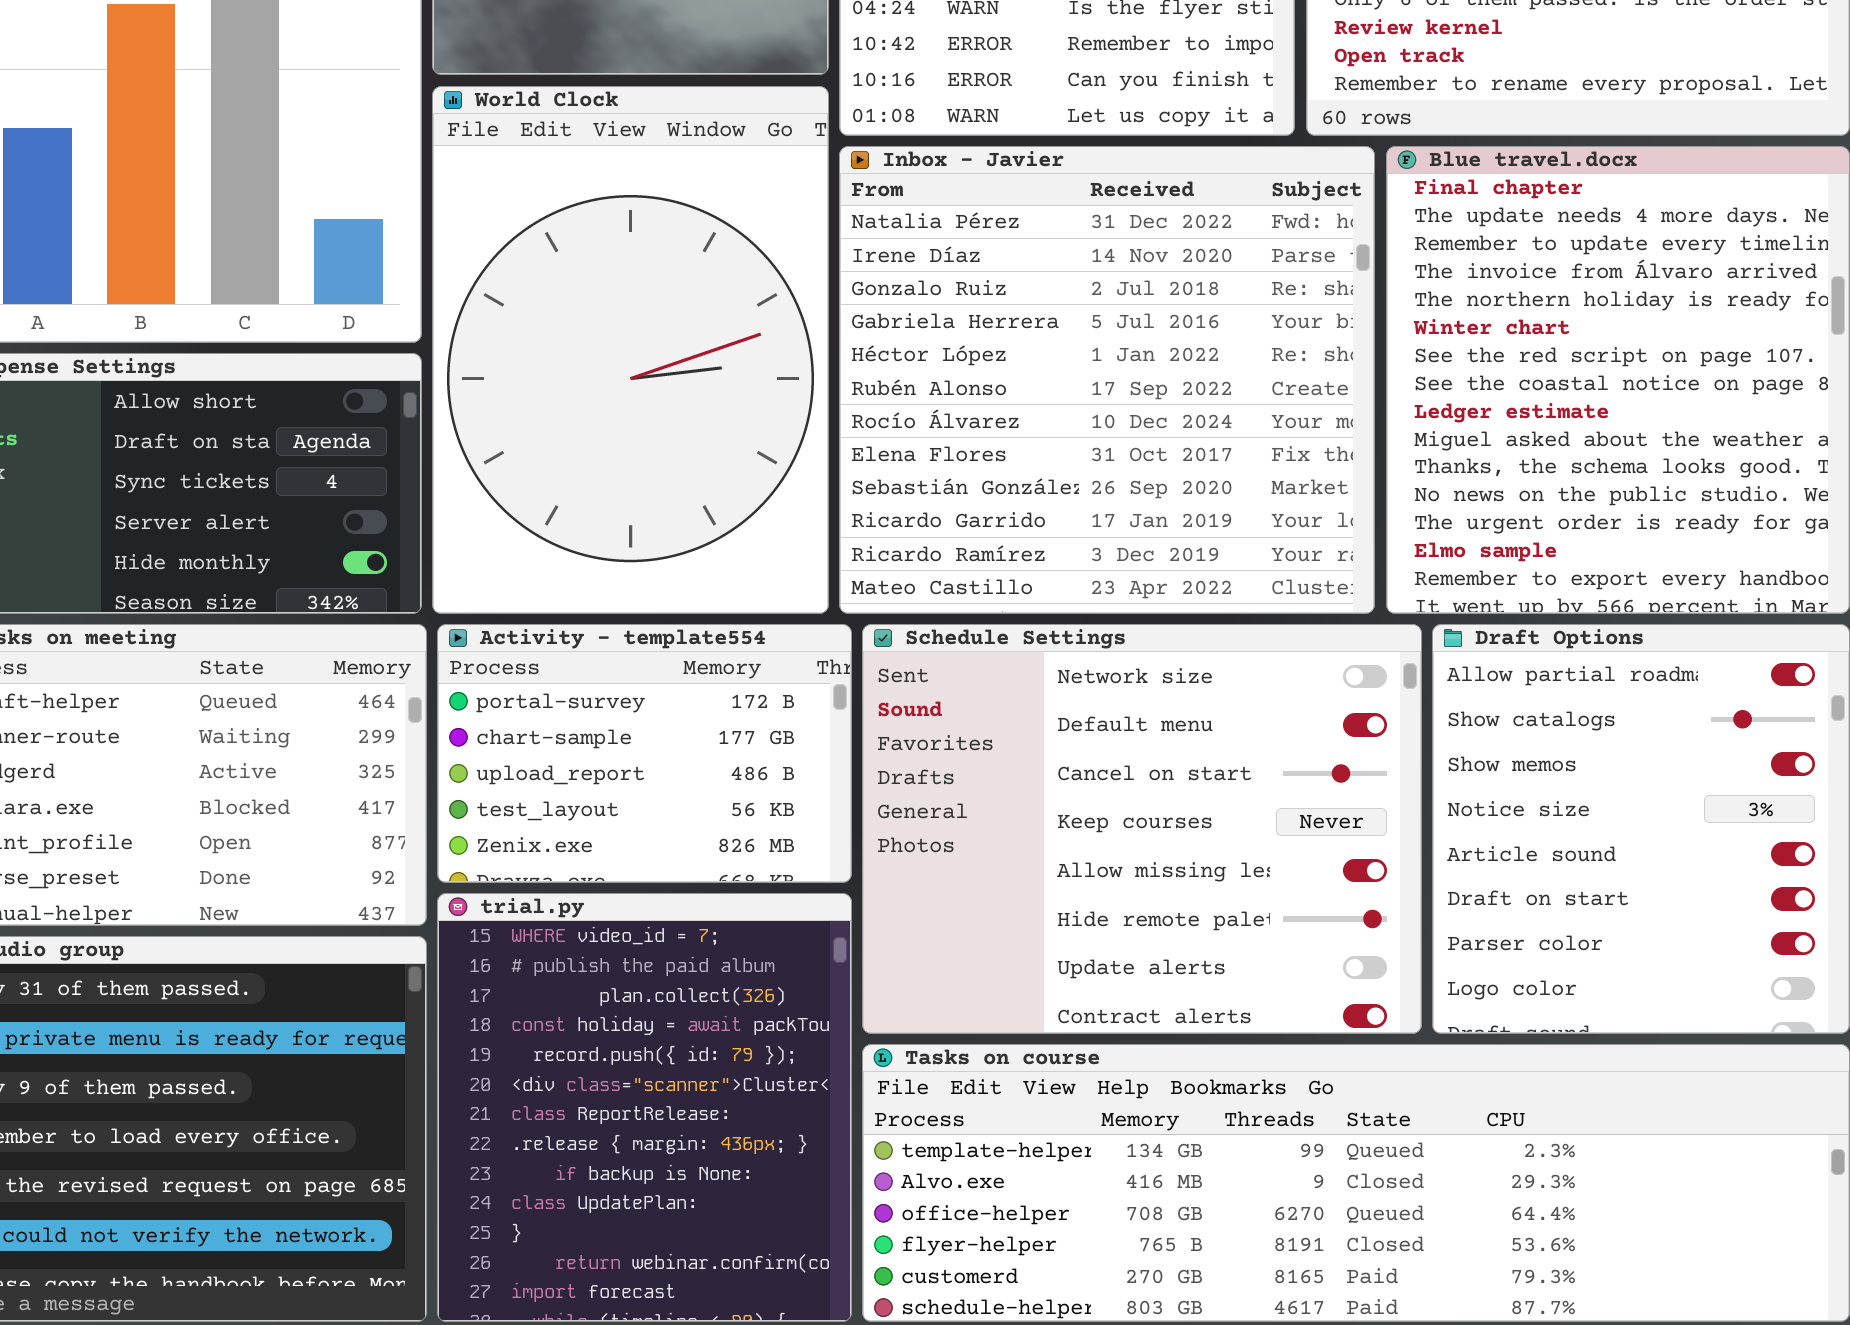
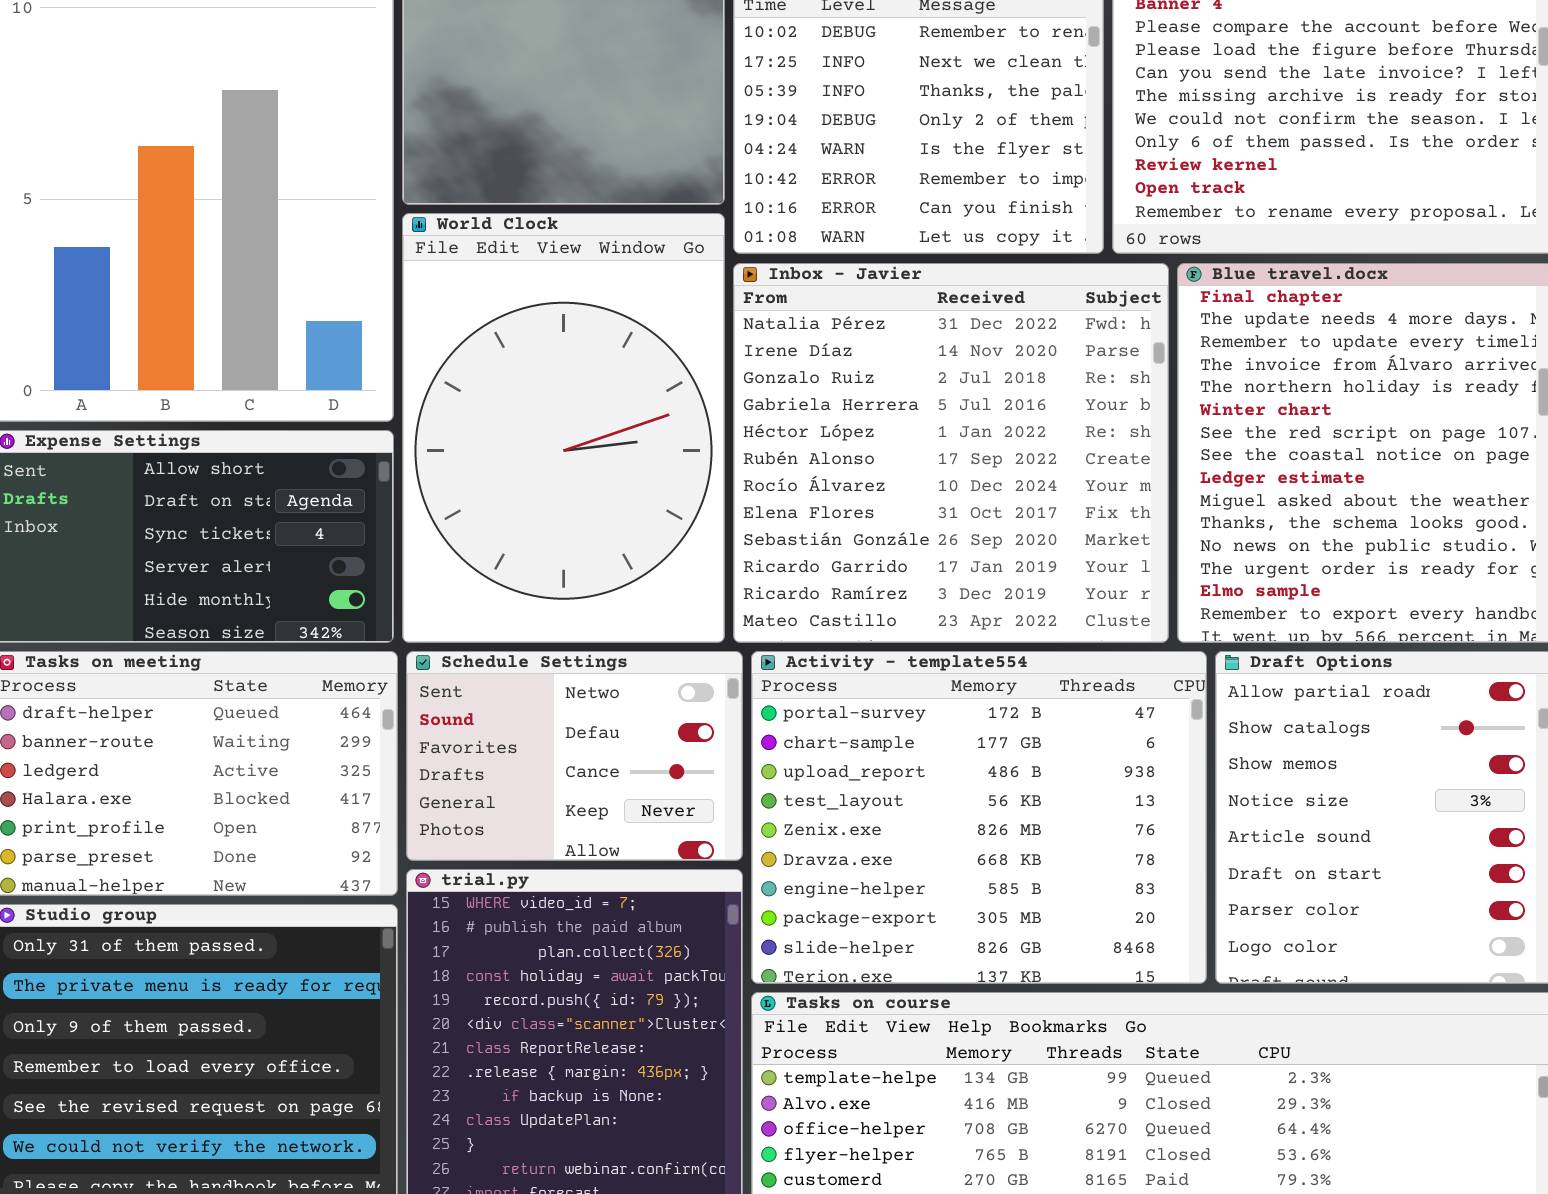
Activity - template554: [437,624,852,883] -> [751,651,1207,984], moved, resized
Schedule Settings: [862,624,1422,1034] -> [406,651,743,861], moved, resized

